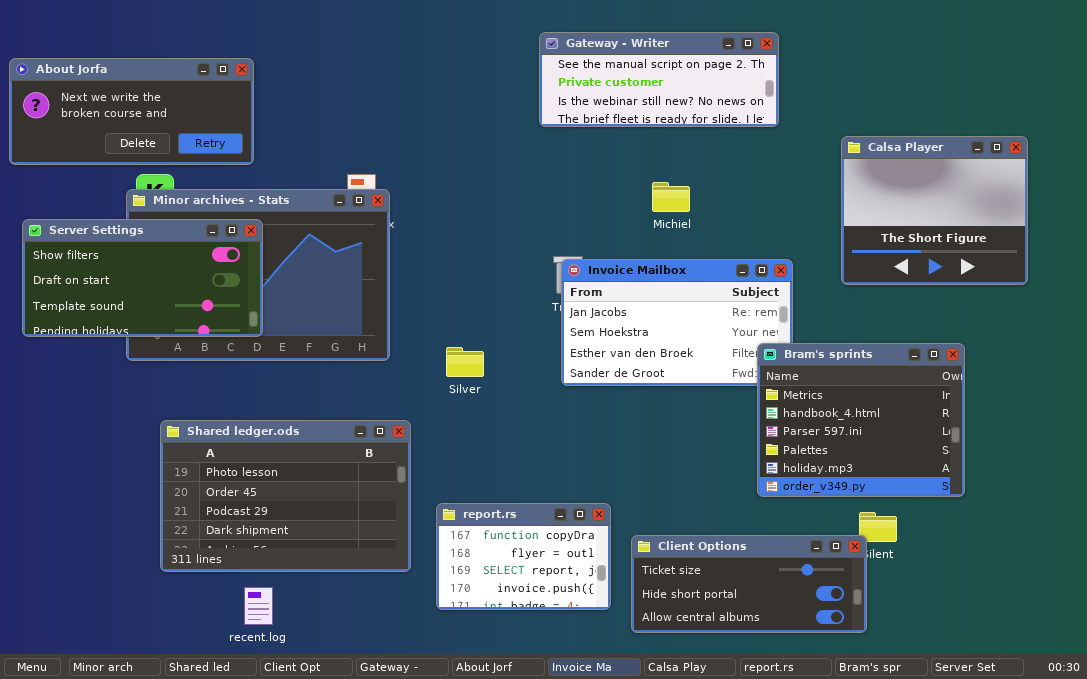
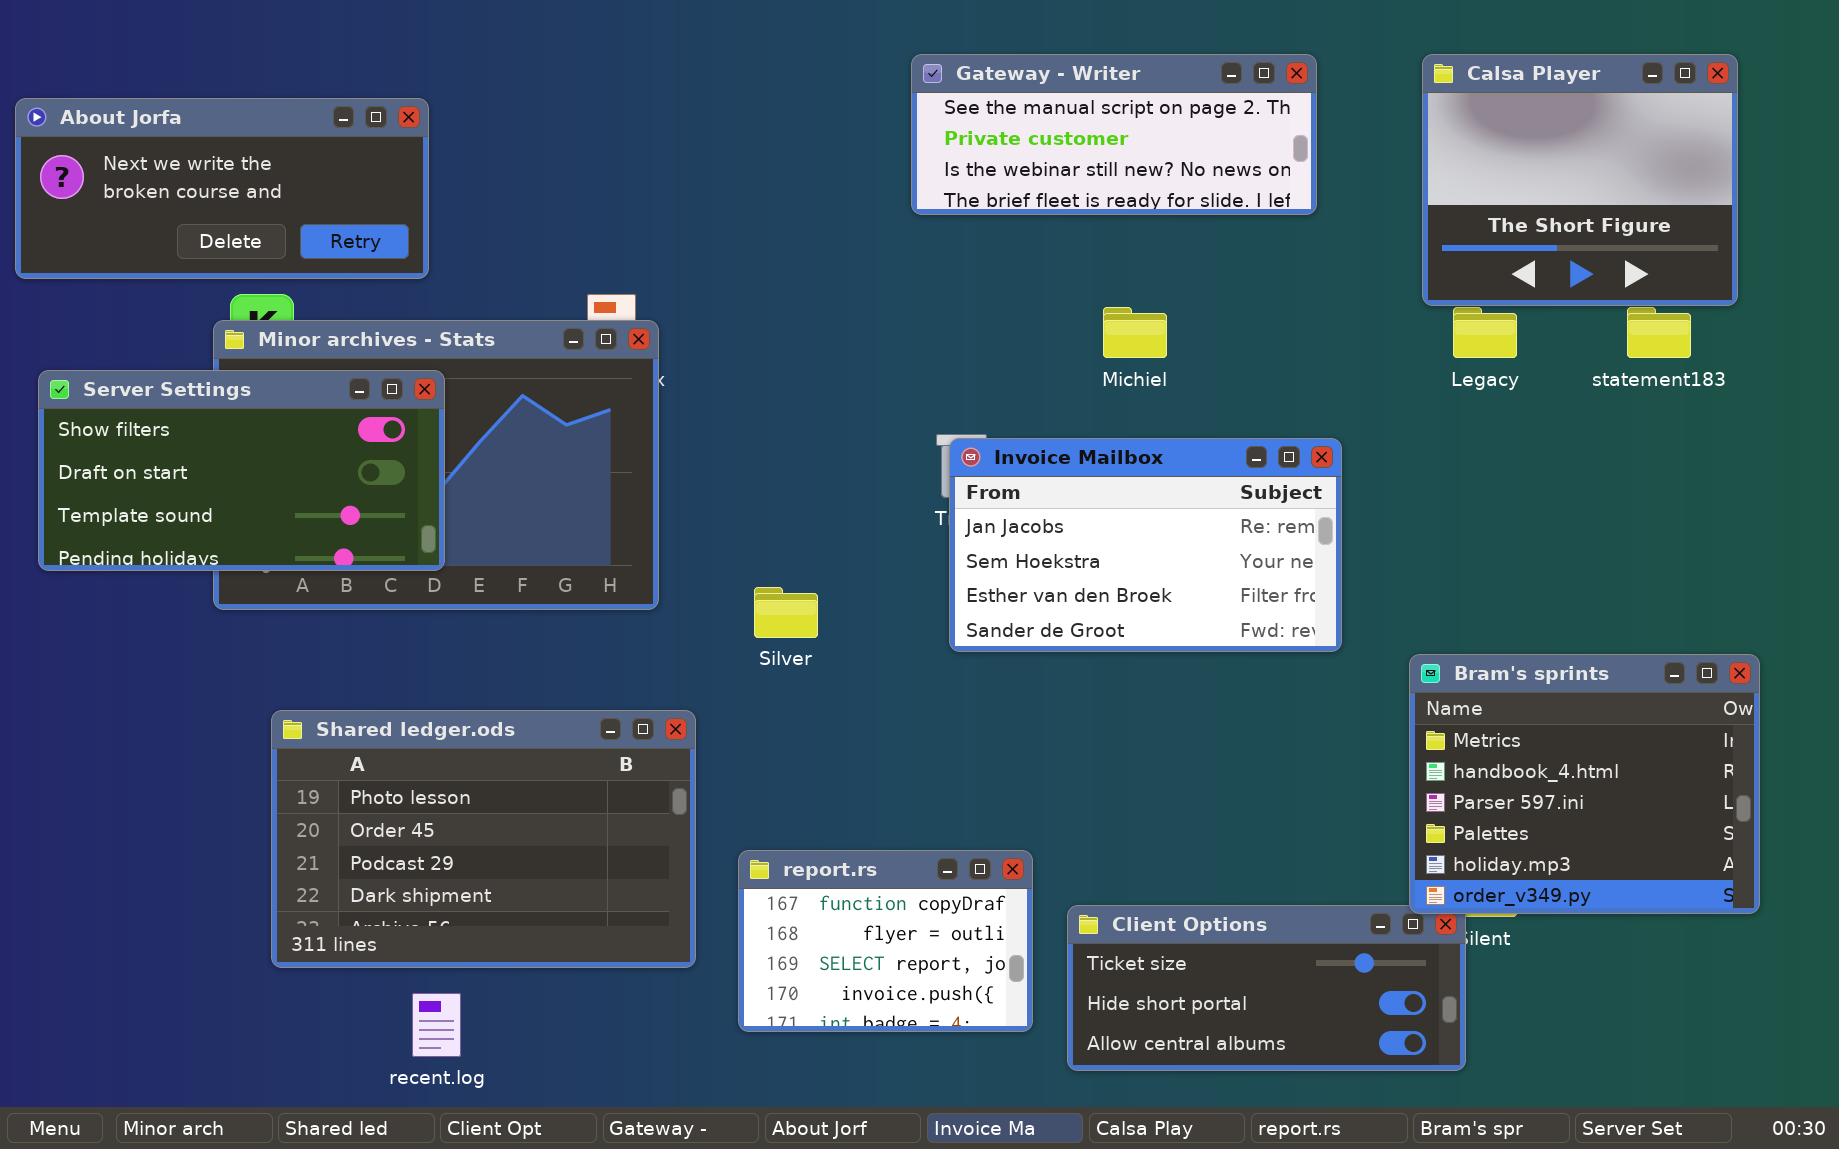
Calsa Player: [841,136,1028,285] -> [1422,54,1738,306], moved
Bram's sprints: [757,343,965,497] -> [1409,654,1760,914], moved

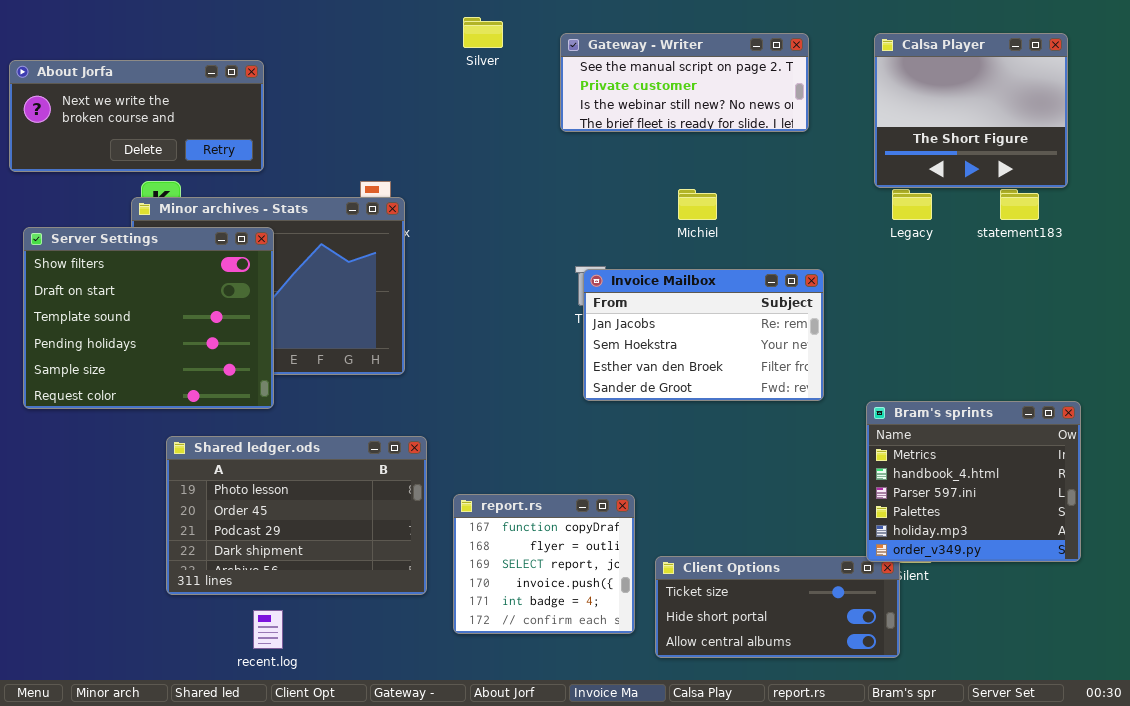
Server Settings: [38,370,445,571] -> [23,227,274,409], resized
Silver: [754,587,818,638] -> [463,17,503,48], moved
report.rs: [738,850,1033,1032] -> [453,494,635,634], resized

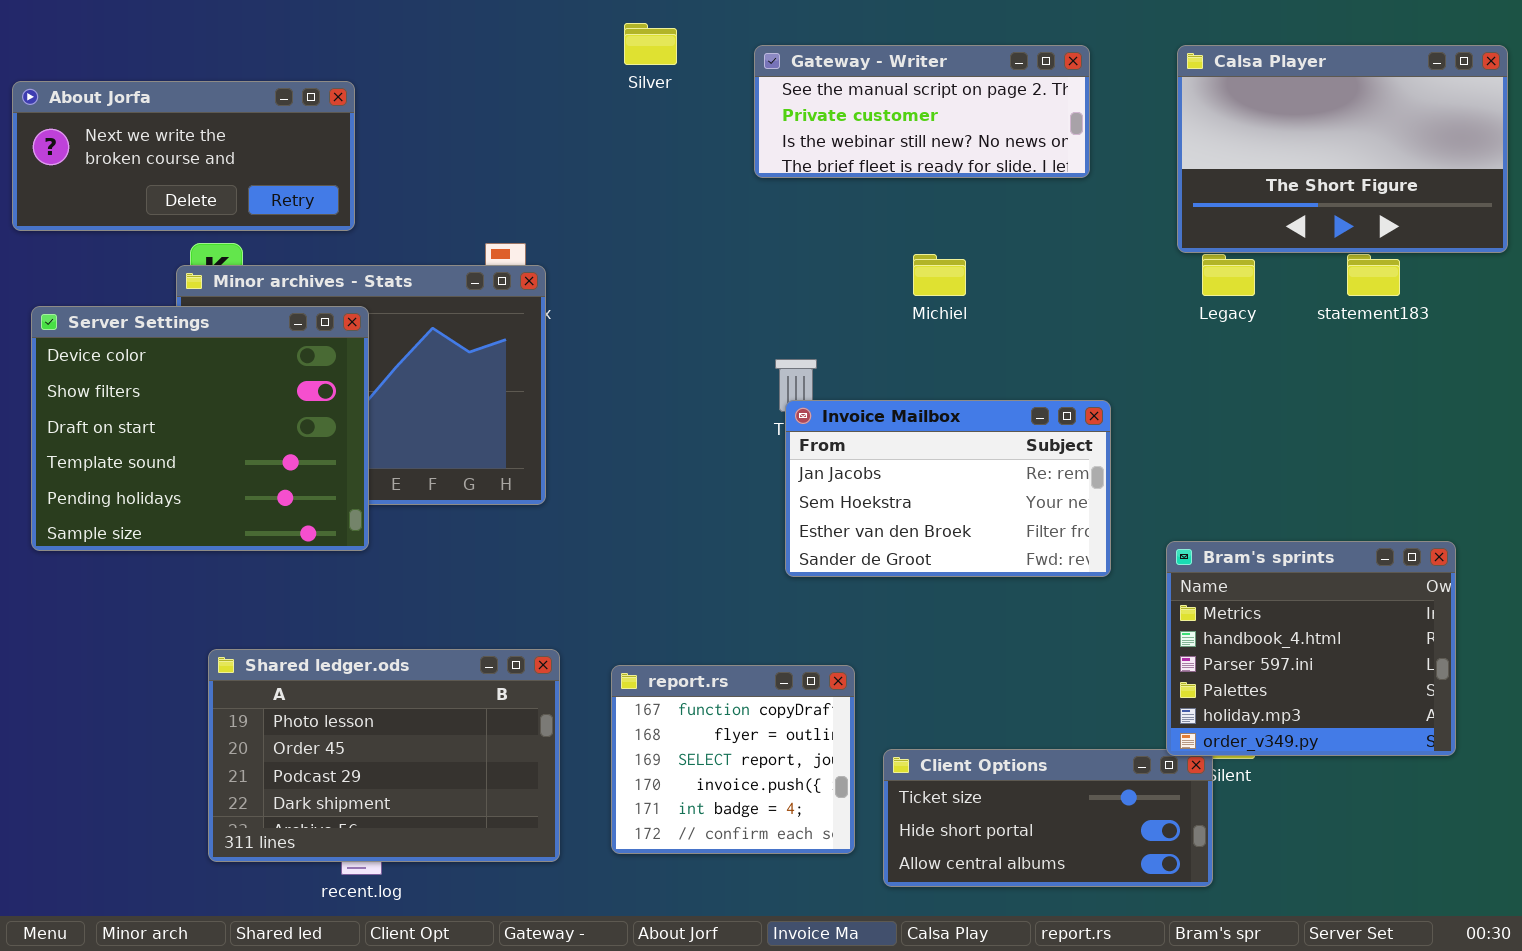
Calsa Player: [874,33,1068,188] -> [1177,45,1508,253], resized
Server Settings: [23,227,274,409] -> [31,306,369,551], scrolled up 1 row
Invoice Mailbox: [583,269,824,401] -> [785,400,1111,577], moved
Shared ledger.ods: [166,436,427,595] -> [208,649,560,862], moved

